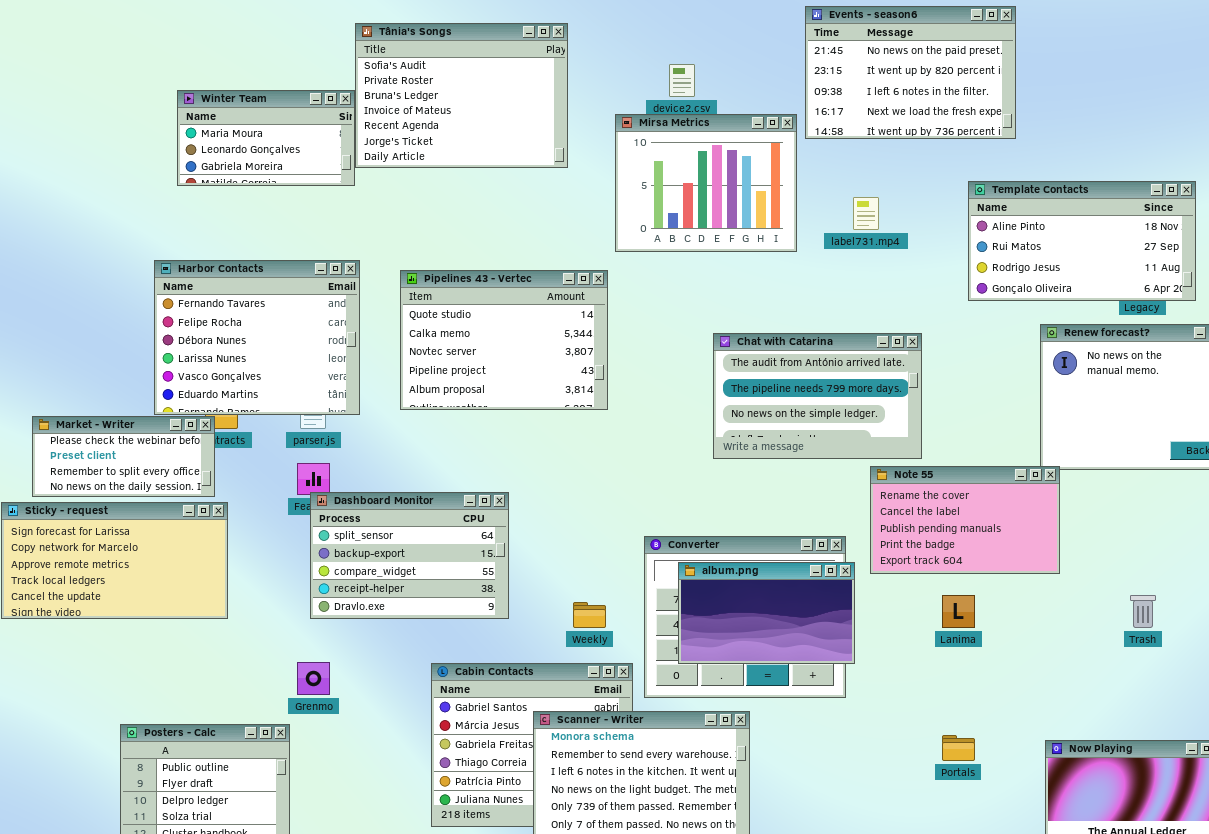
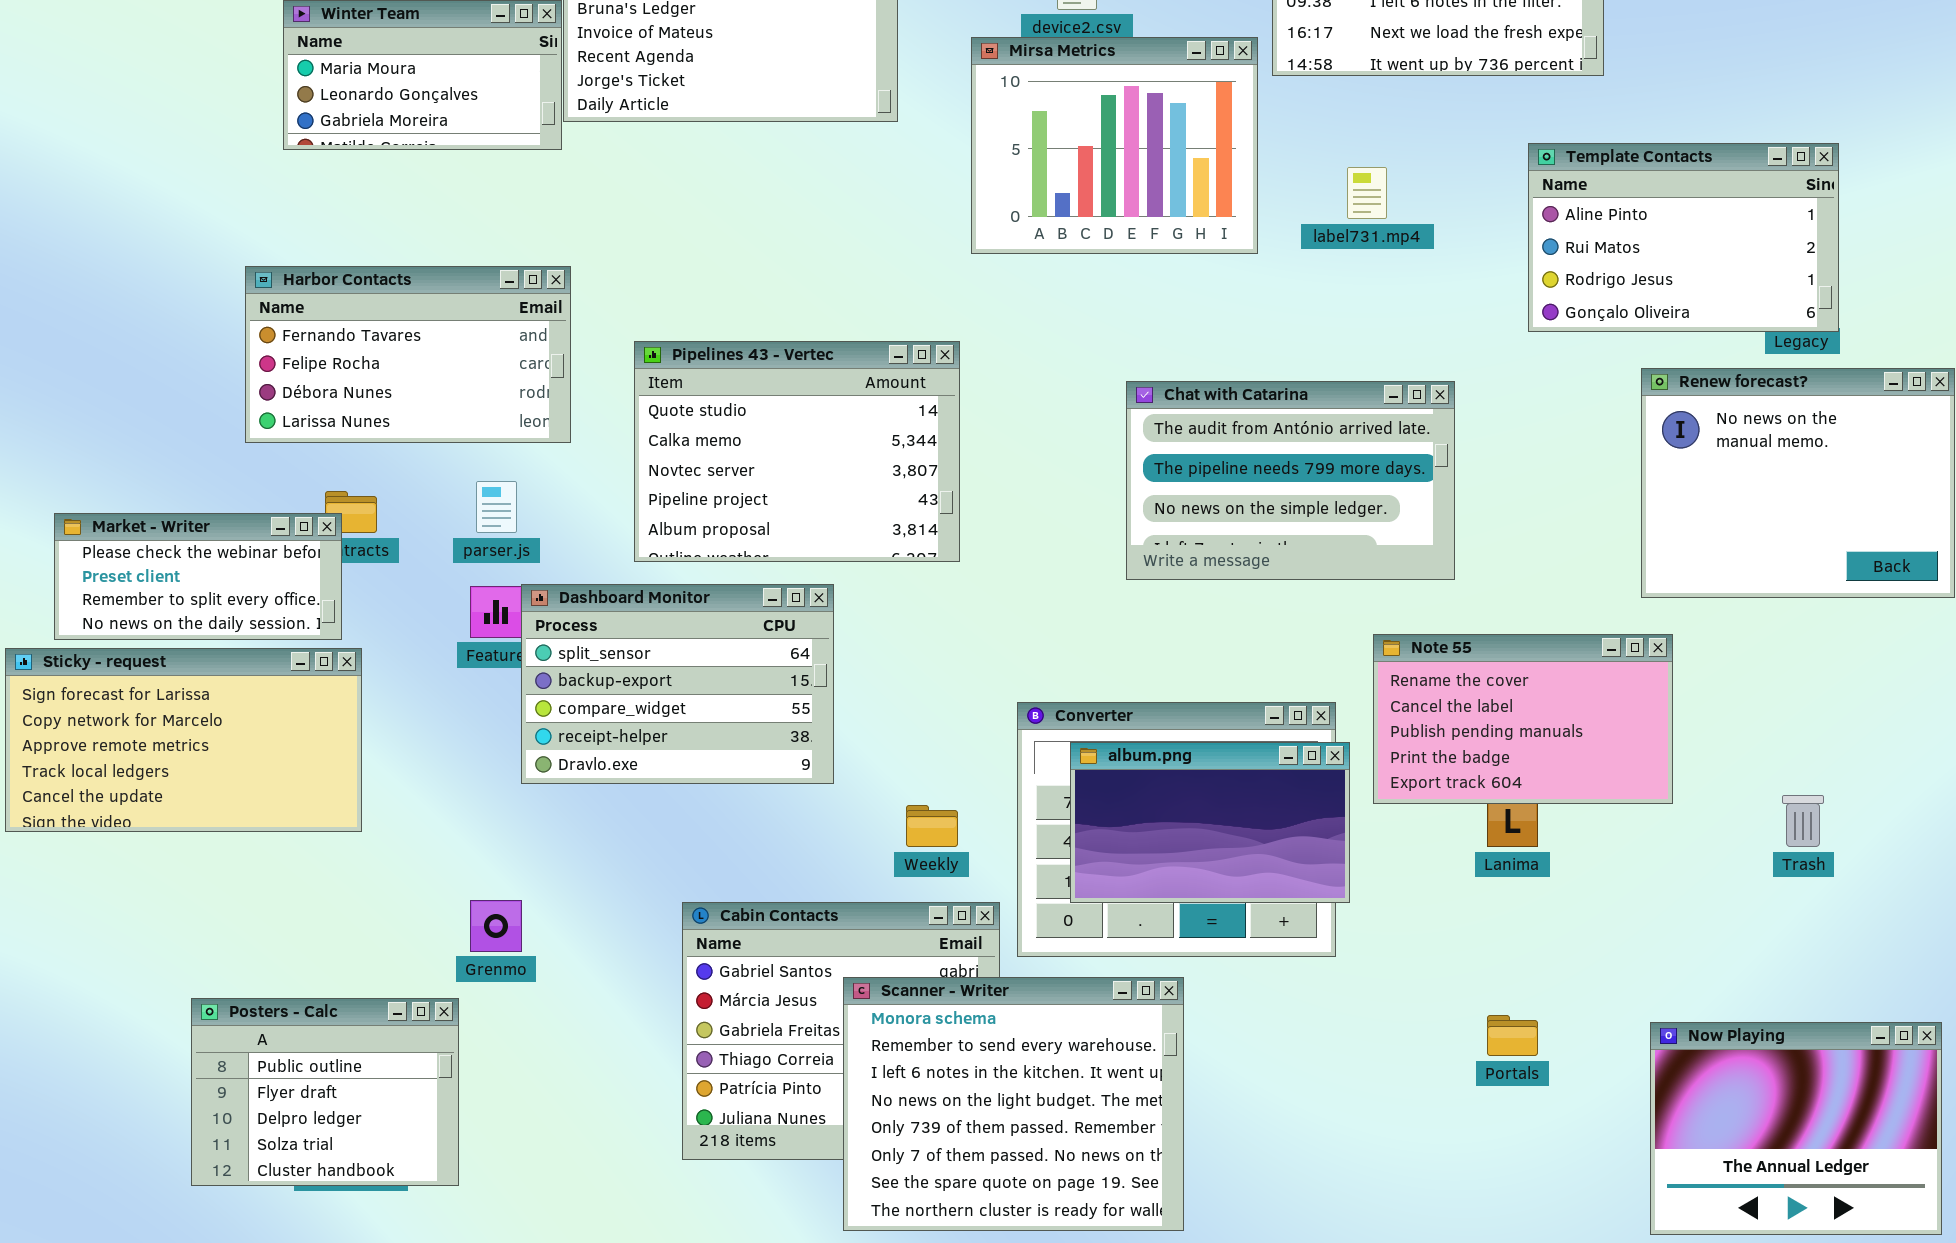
Template Contacts: [968,181,1196,301] -> [1528,143,1839,332], resized
Harbor Contacts: [154,260,360,415] -> [245,266,571,443], resized
Pipelines 43 - Vertec: [400,270,608,410] -> [634,341,960,562], moved
Note 55: [870,466,1060,574] -> [1373,634,1673,804], moved
Dashboard Monitor: [310,492,509,619] -> [521,584,834,784], moved

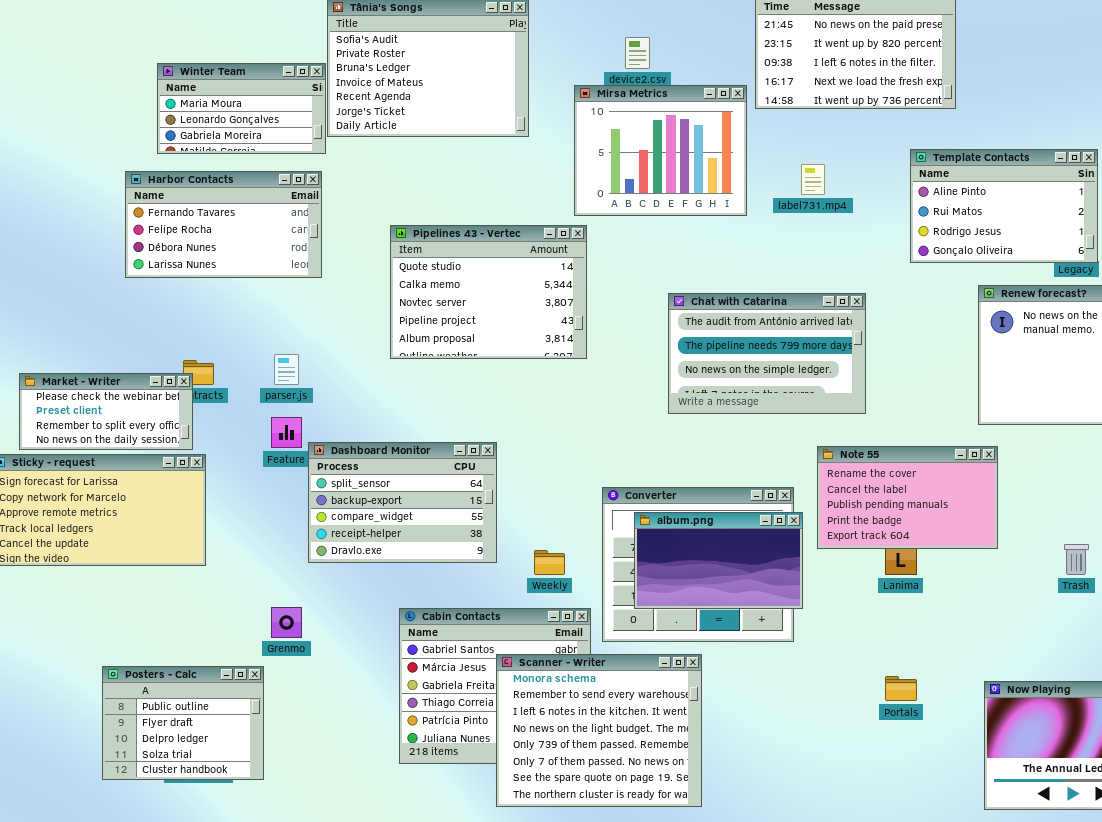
Harbor Contacts: [245,266,571,443] -> [125,171,322,278], moved
Pipelines 43 - Vertec: [634,341,960,562] -> [390,225,587,359], moved
Dashboard Monitor: [521,584,834,784] -> [308,442,497,563], moved

